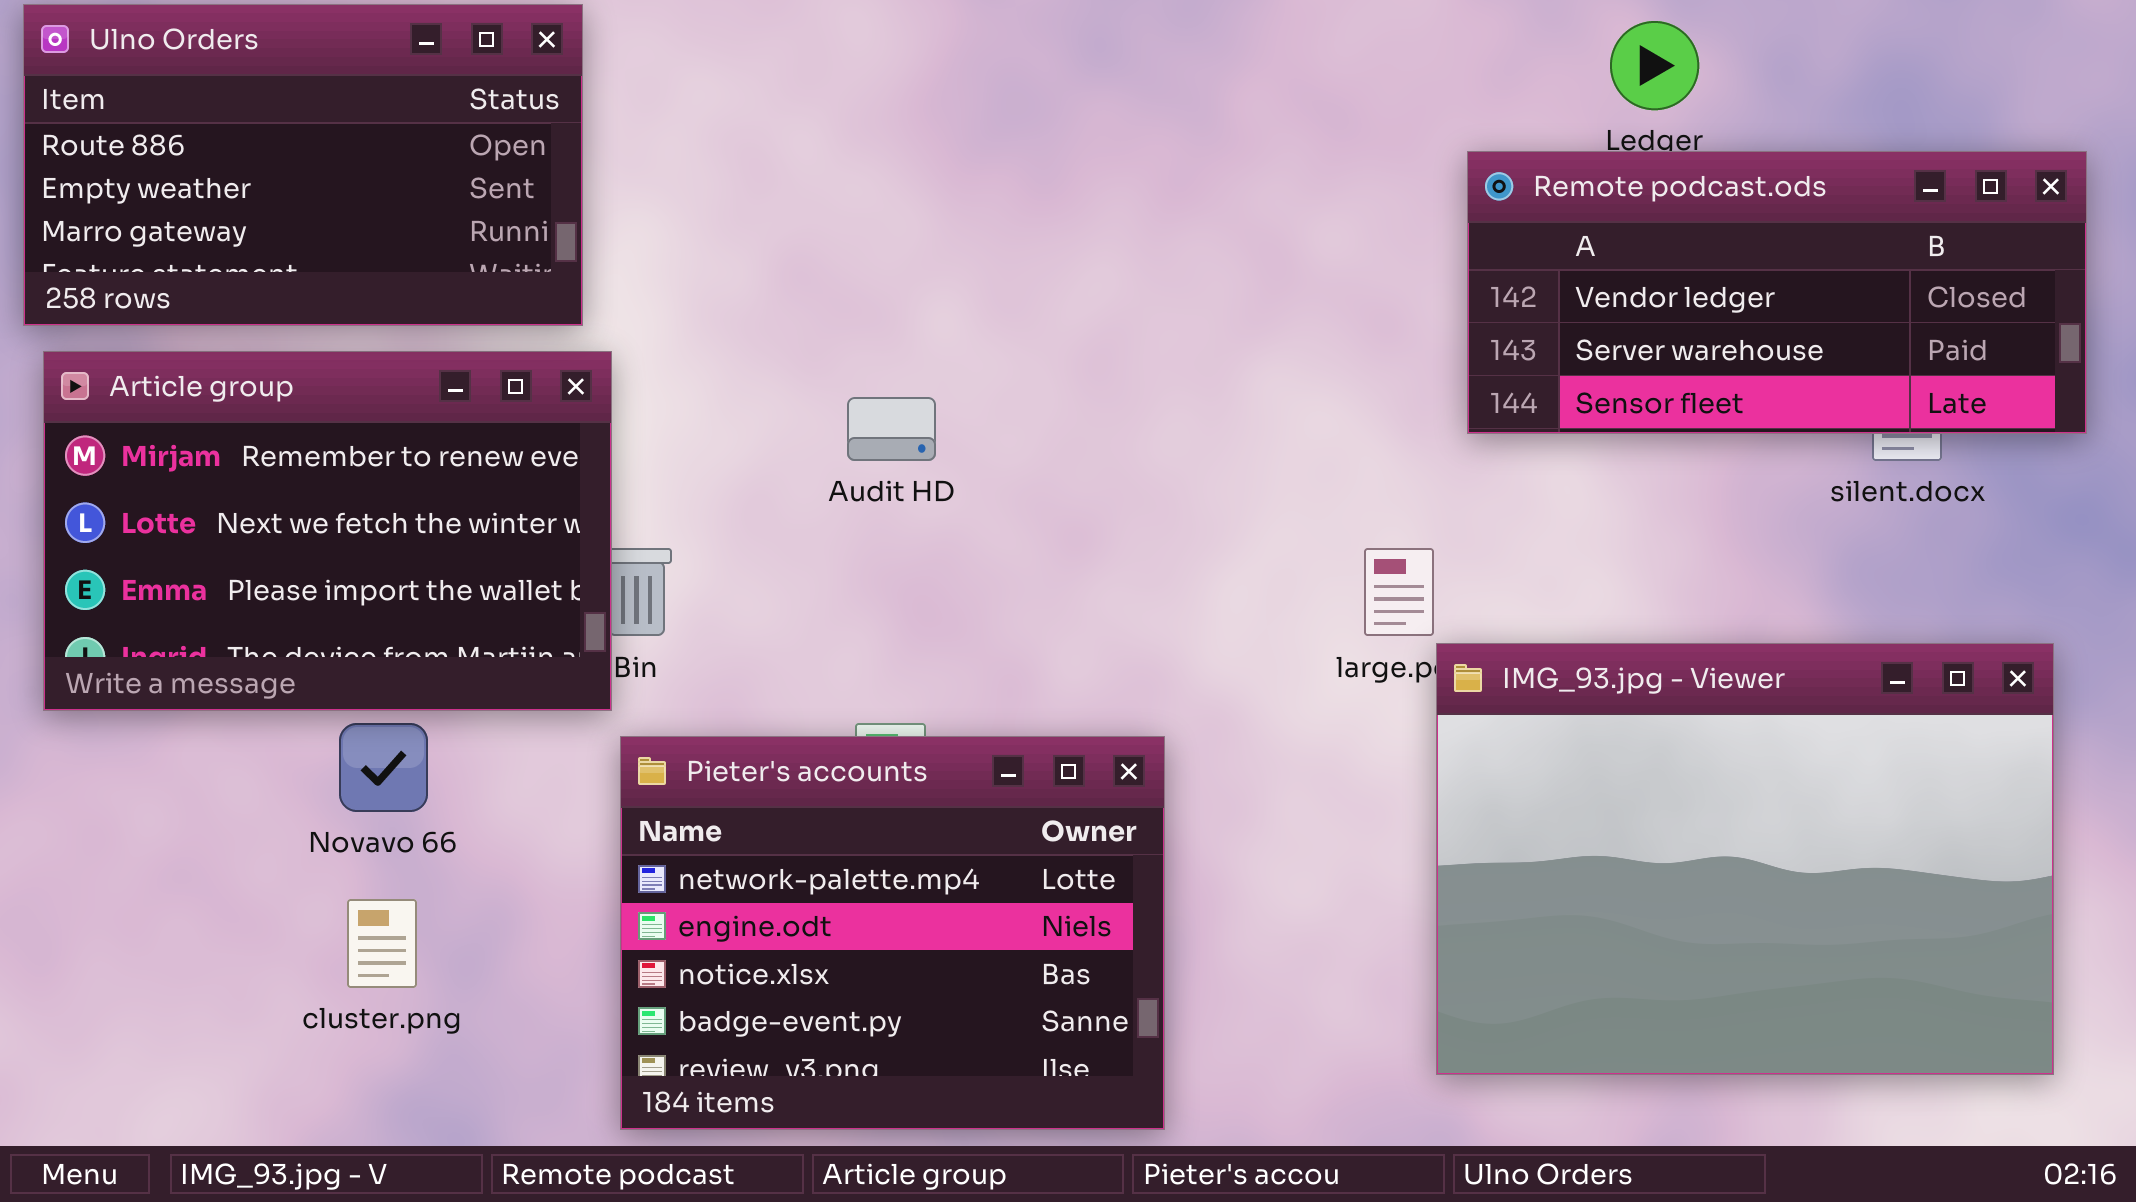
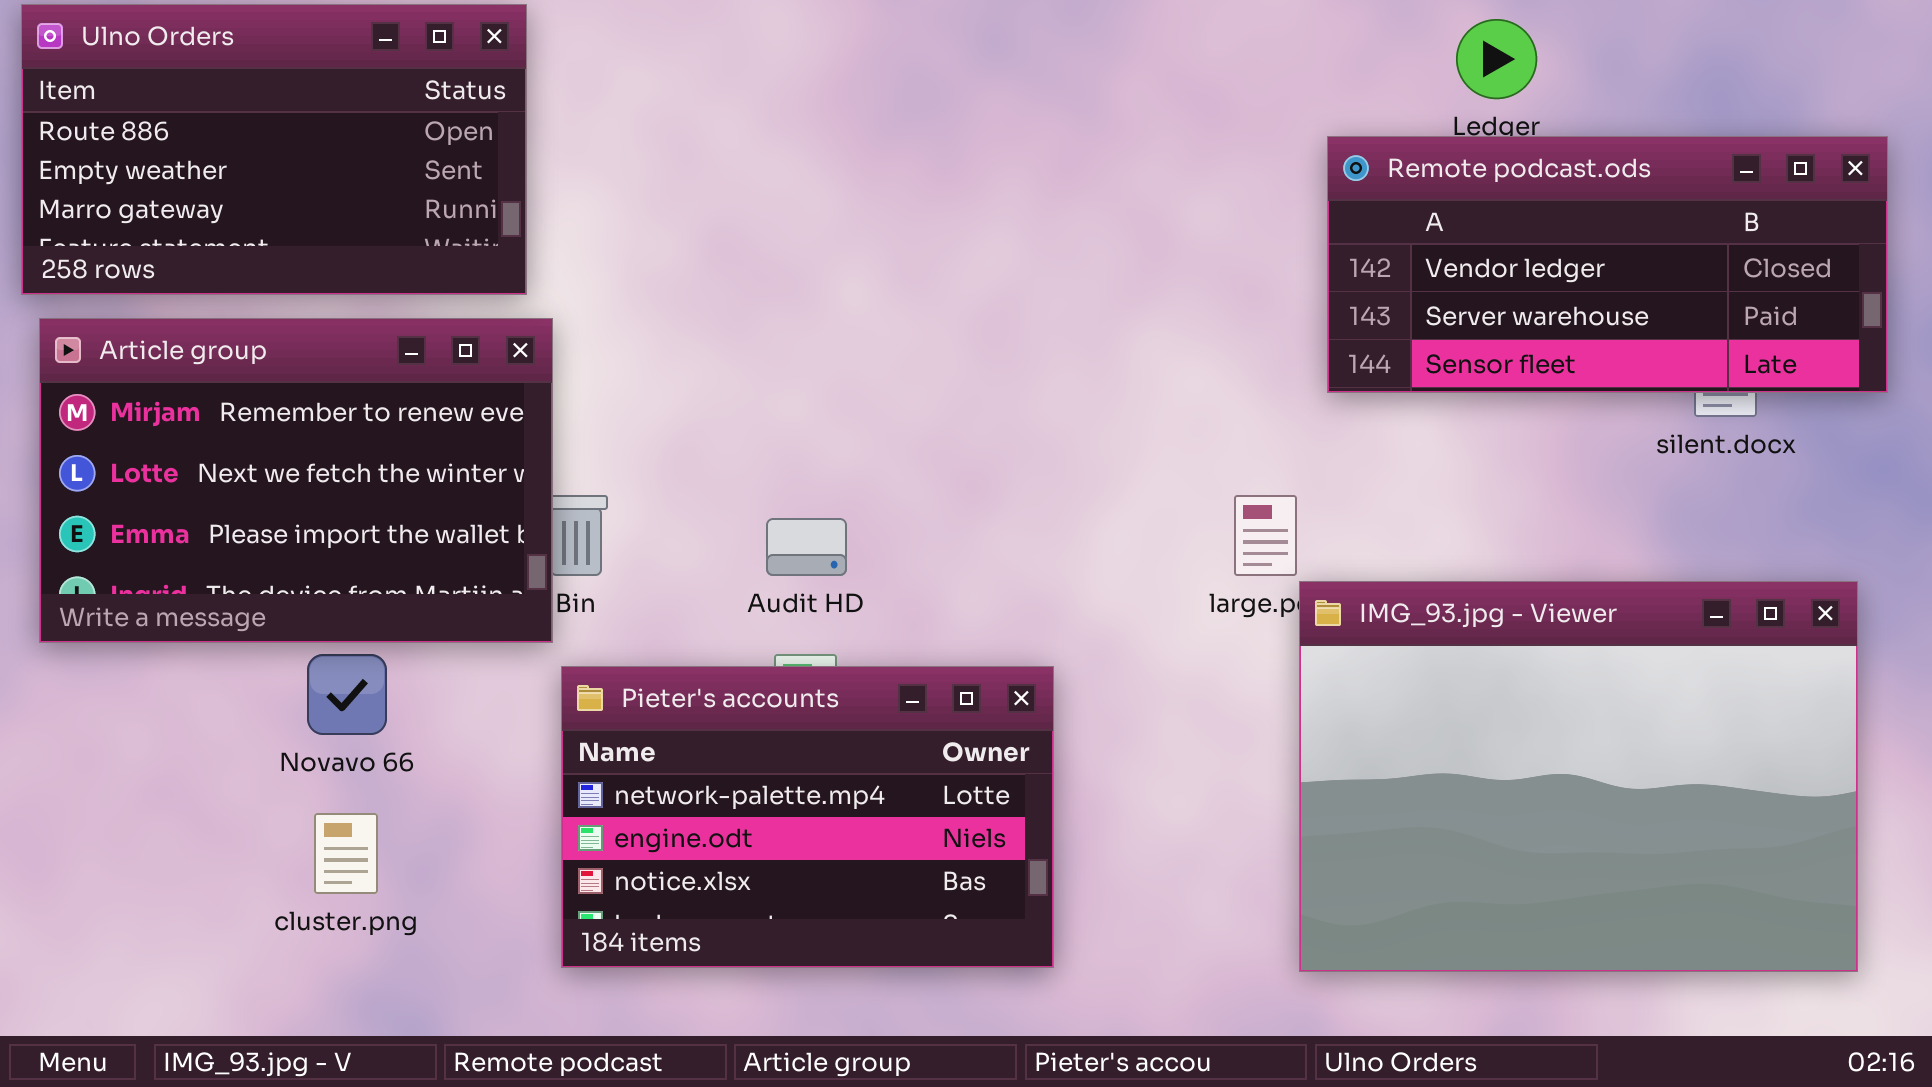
Audit HD: [847,397,936,461] -> [766,518,847,576], moved
Pieter's accounts: [620,736,1165,1130] -> [561,666,1054,968], resized

